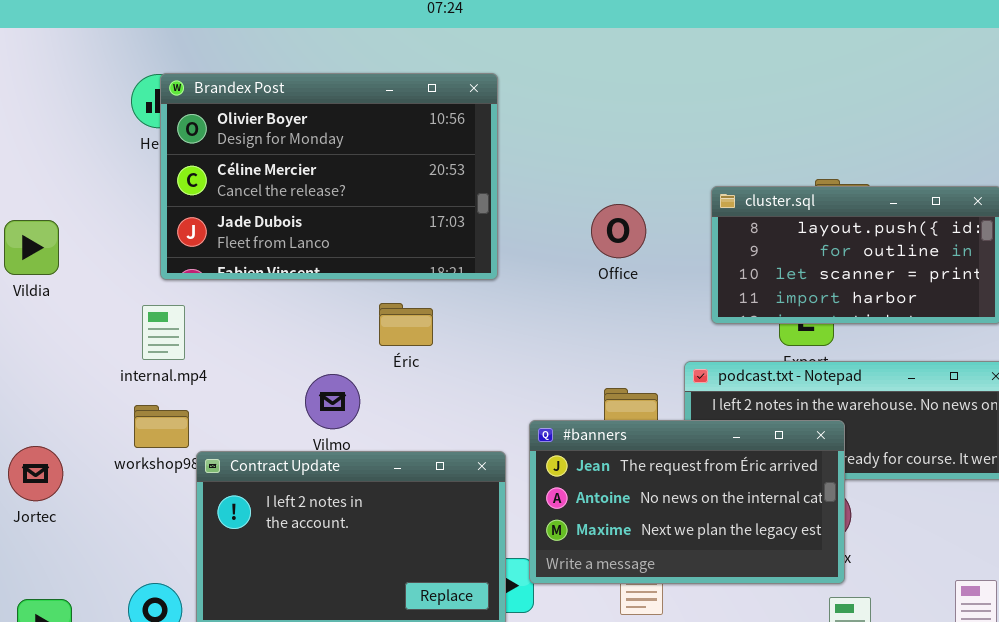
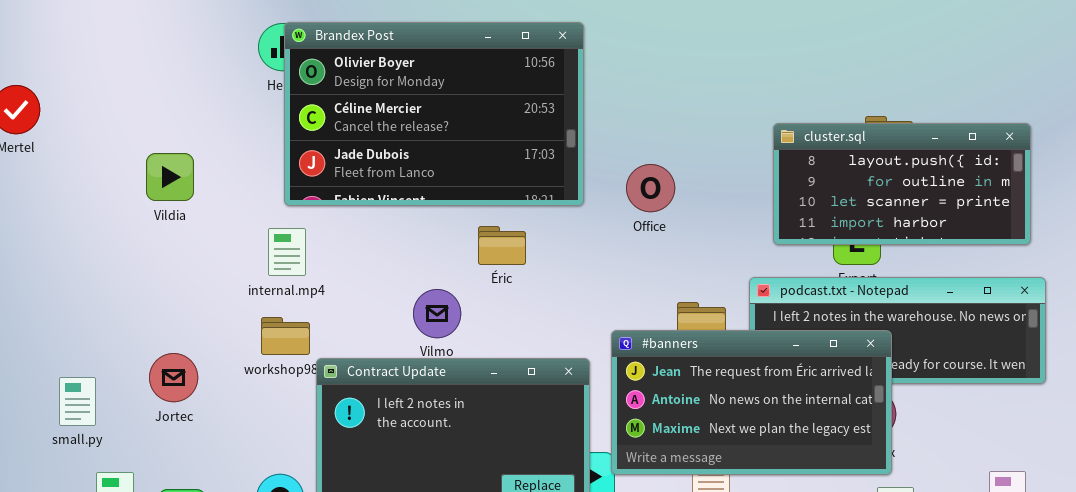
Office: [591,204,646,258] -> [626,164,675,212], moved

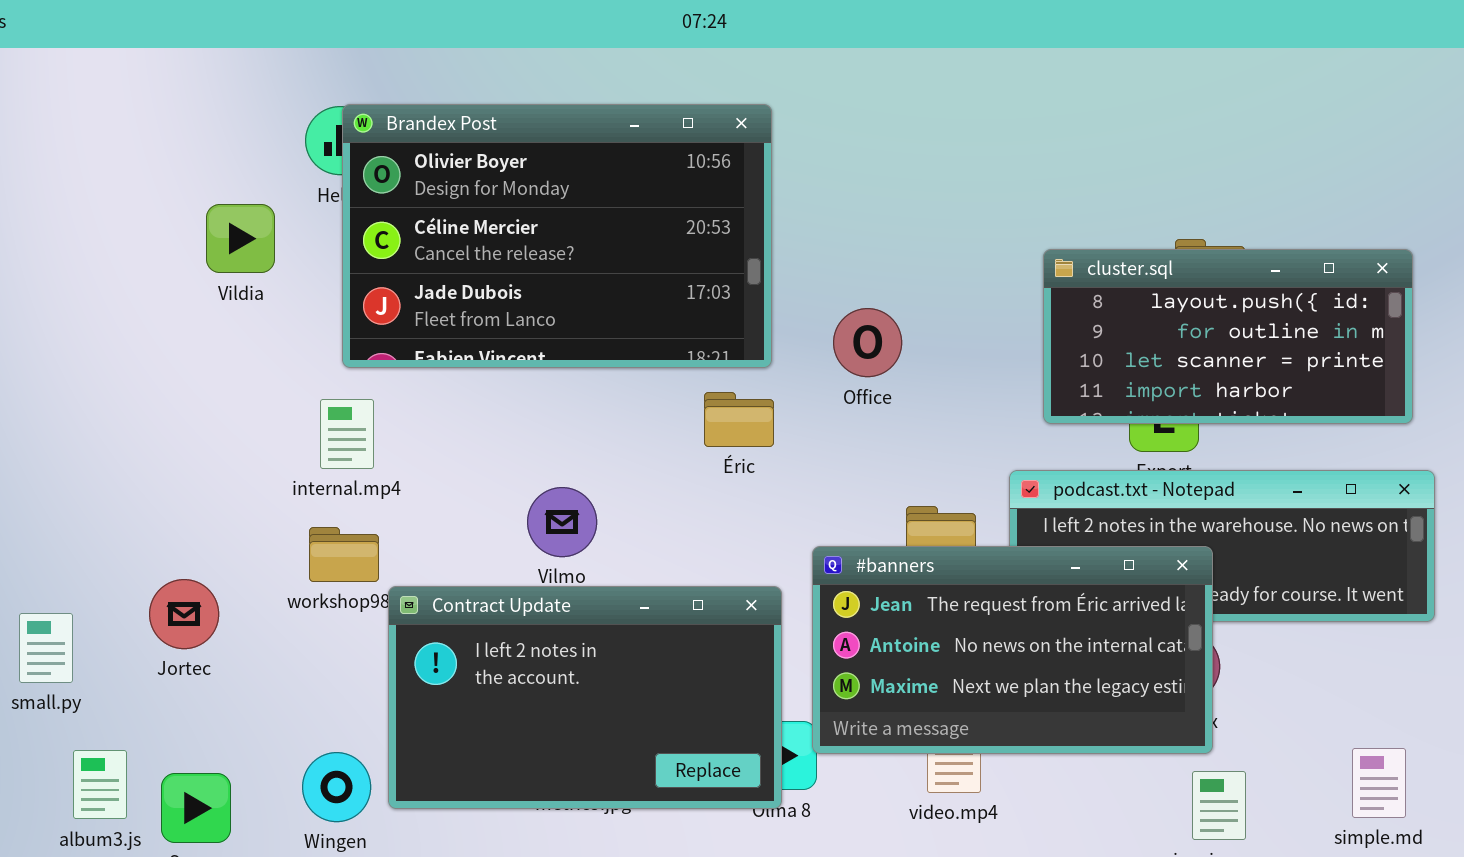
Vildia: [146,153,194,201] -> [206,204,275,273], moved
Éric: [478,226,526,265] -> [704,392,774,447], moved

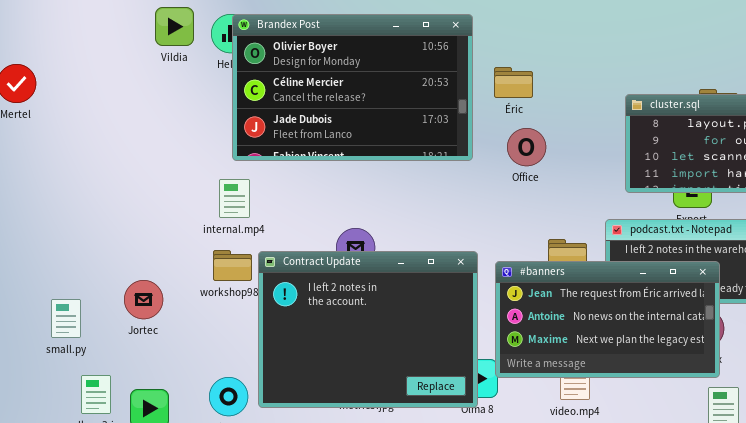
Vildia: [206,204,275,273] -> [155,7,194,46], moved
Éric: [704,392,774,447] -> [494,67,533,98], moved
Contract Update: [388,586,782,809] -> [258,251,478,408], resized

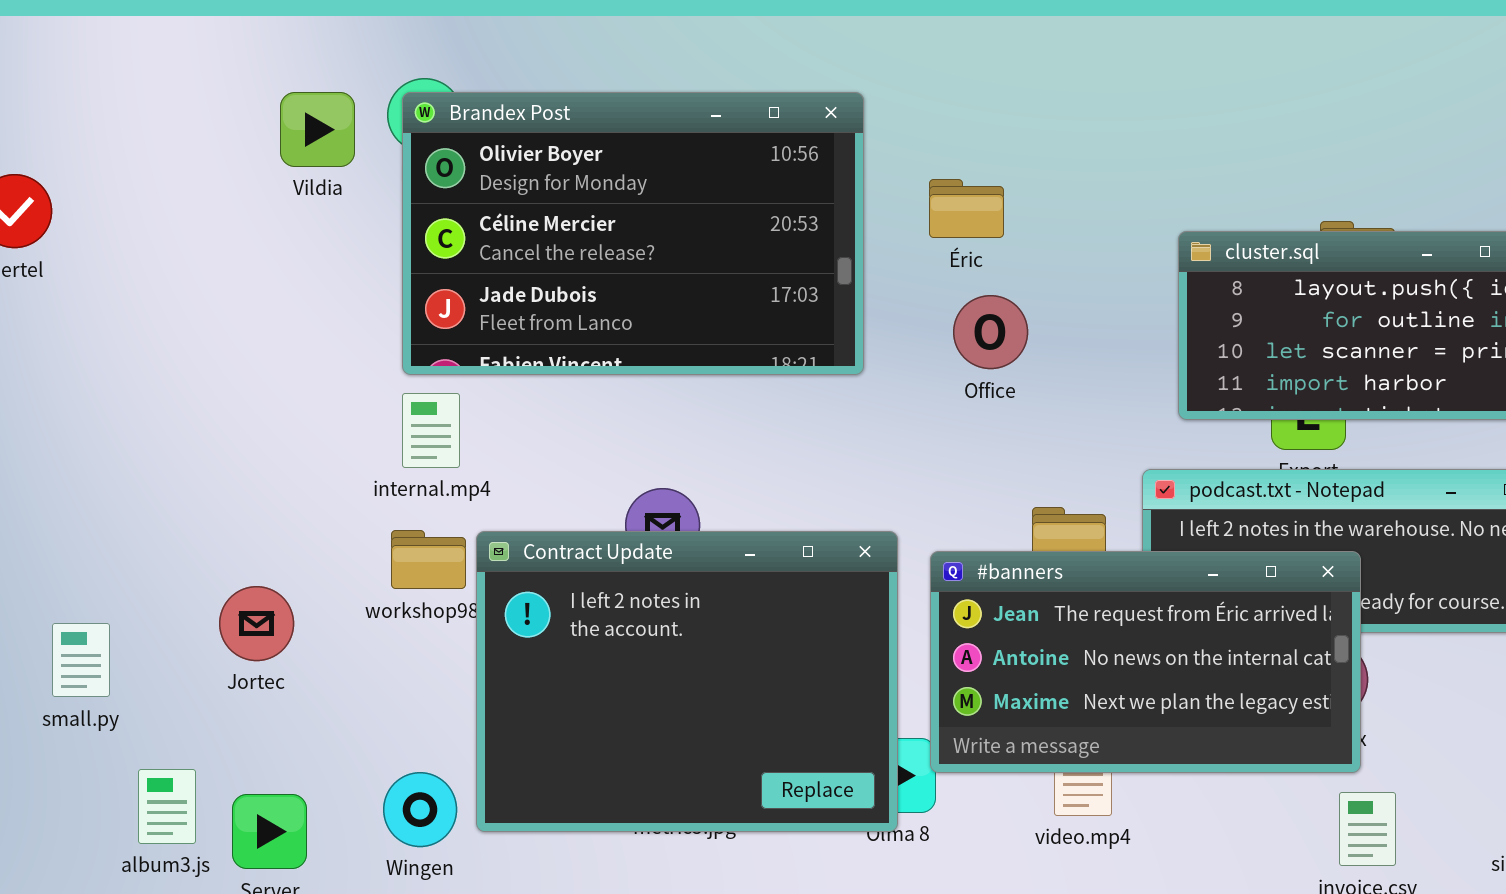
Vildia: [155,7,194,46] -> [280,92,355,167], moved
Brandex Post: [232,14,473,161] -> [402,92,864,375], moved
small.py: [51,299,81,338] -> [52,623,110,697], moved

